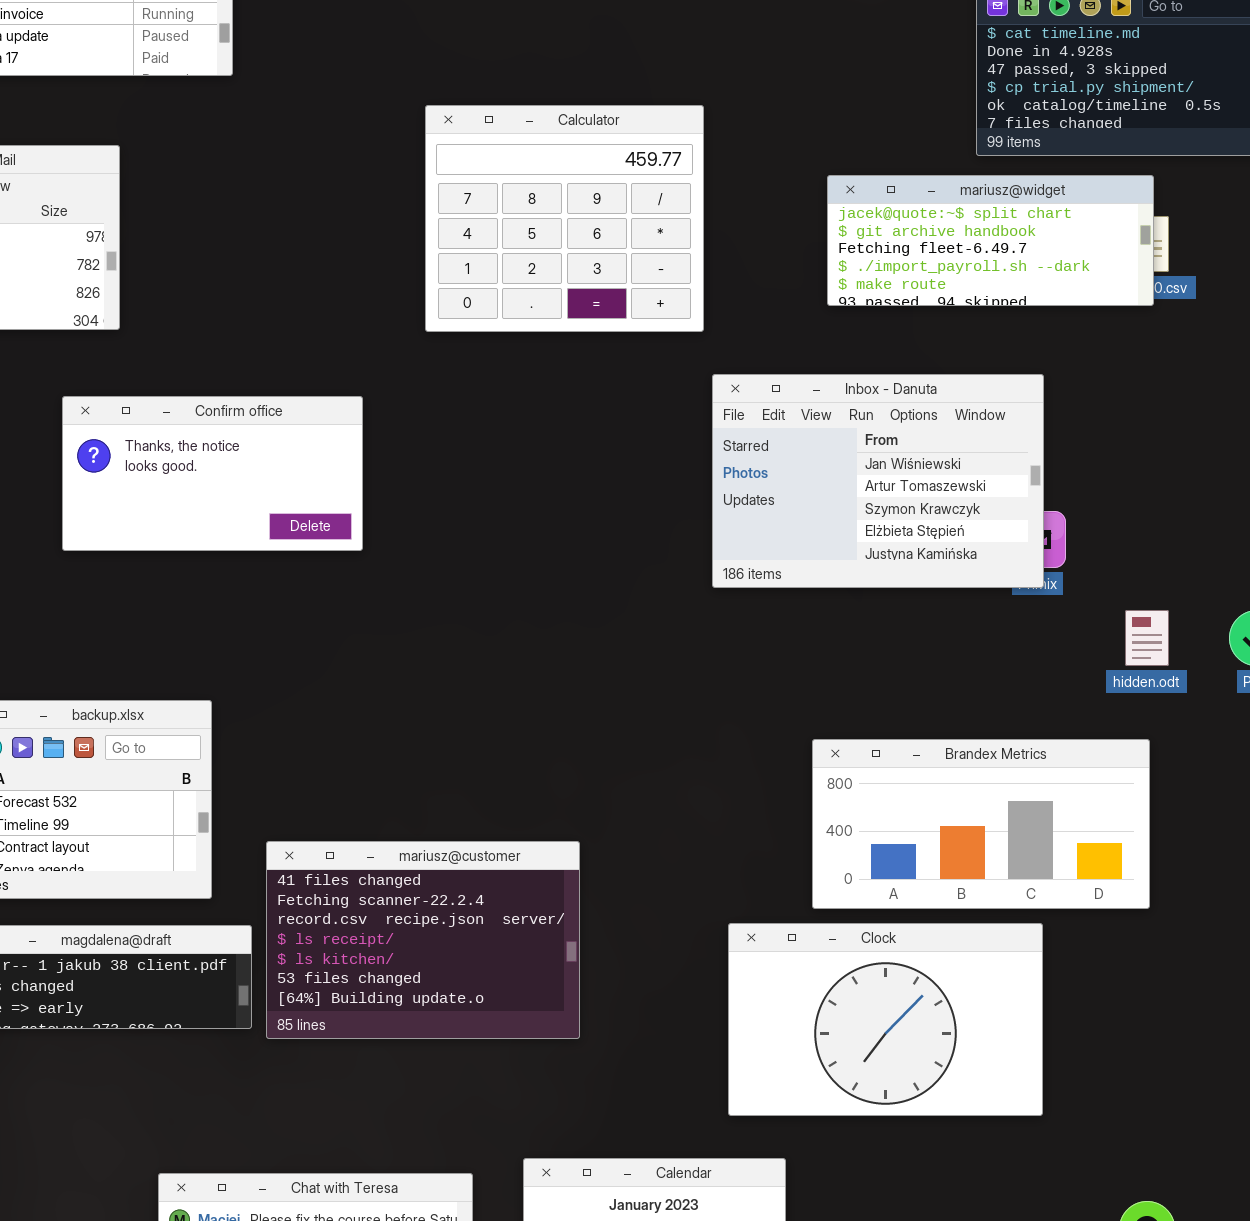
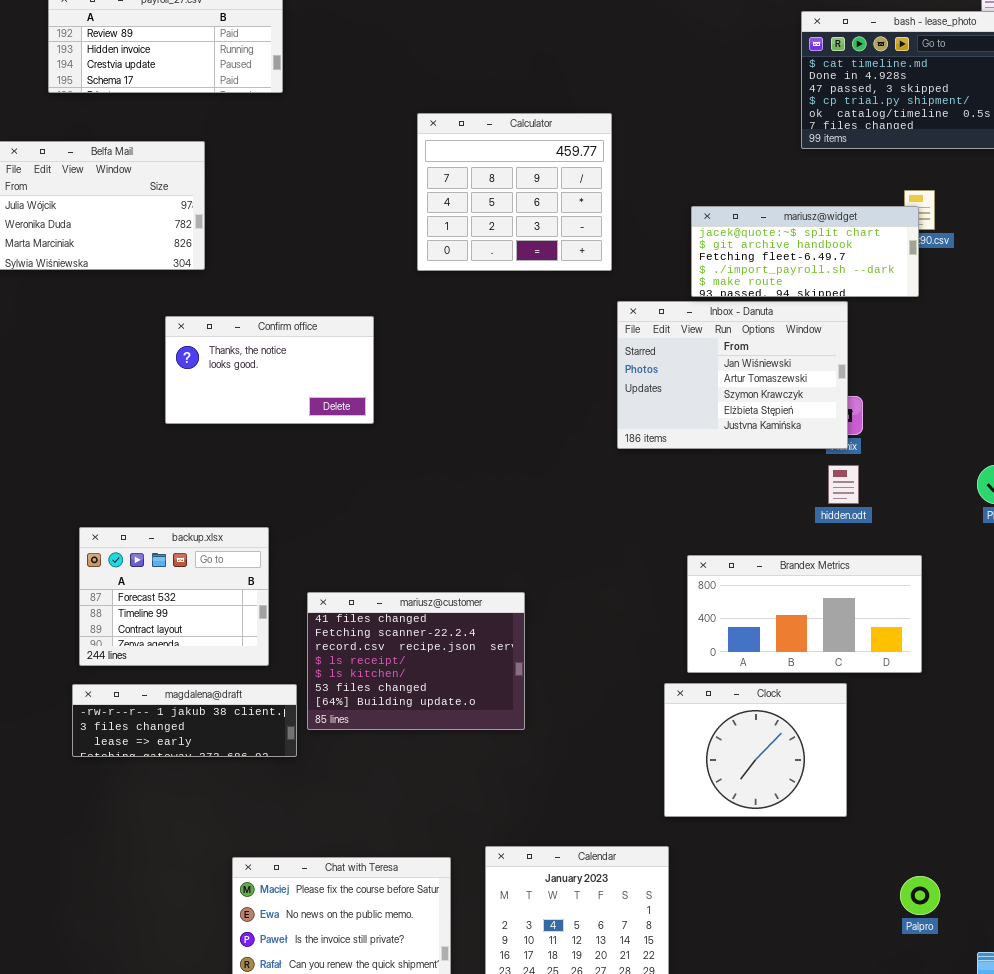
mariusz@widget: [827,175,1154,306] -> [691,206,919,297], moved
hidden.odt: [1125,610,1169,666] -> [828,465,859,504], moved
mariusz@customer: [266,841,580,1039] -> [307,592,525,730], moved
Clock: [728,923,1043,1116] -> [664,683,847,817], resized

